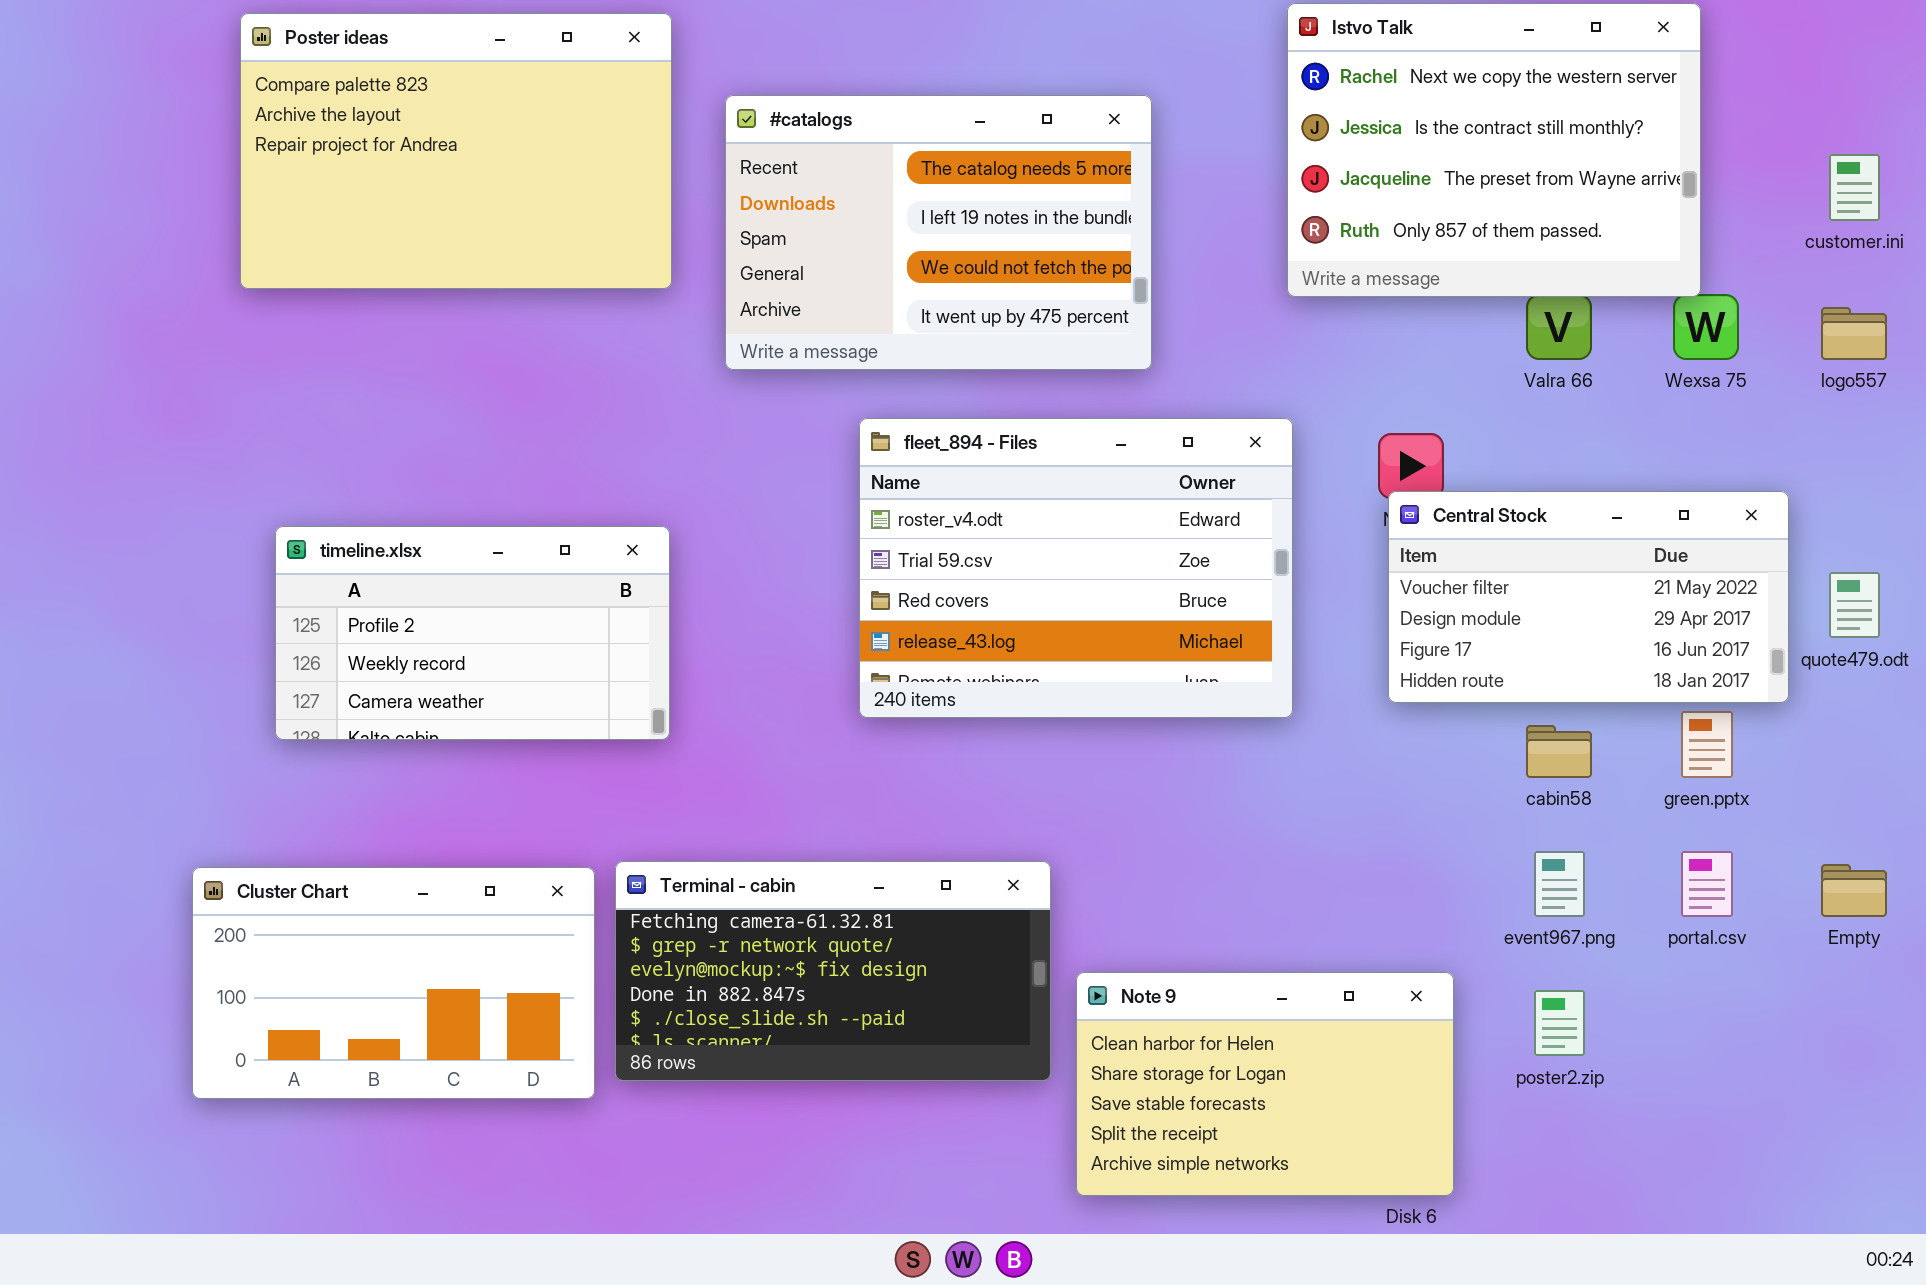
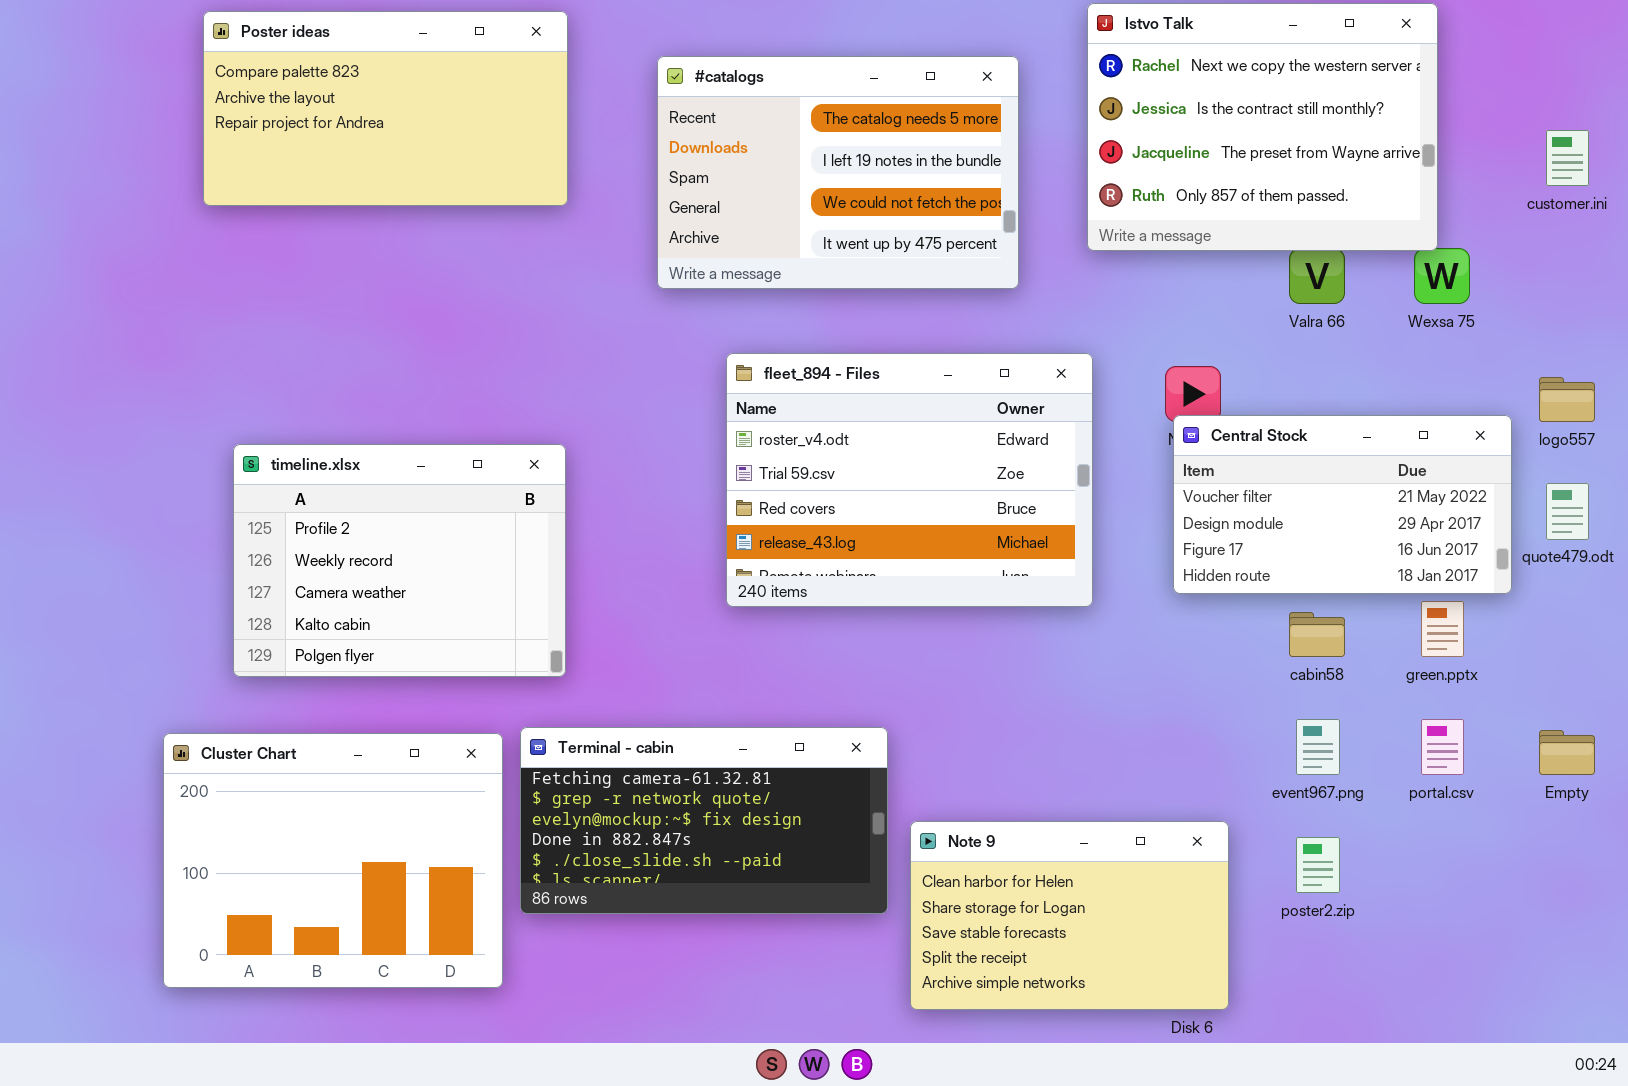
Poster ideas: [240,13,672,289] -> [203,11,568,206], resized
#catalogs: [725,95,1152,370] -> [657,56,1019,289], moved
logo557: [1821,307,1887,360] -> [1539,377,1595,422], moved
timeline.xlsx: [275,526,670,740] -> [233,444,566,677], resized
Cluster Chart: [192,867,595,1099] -> [163,733,503,988], resized

